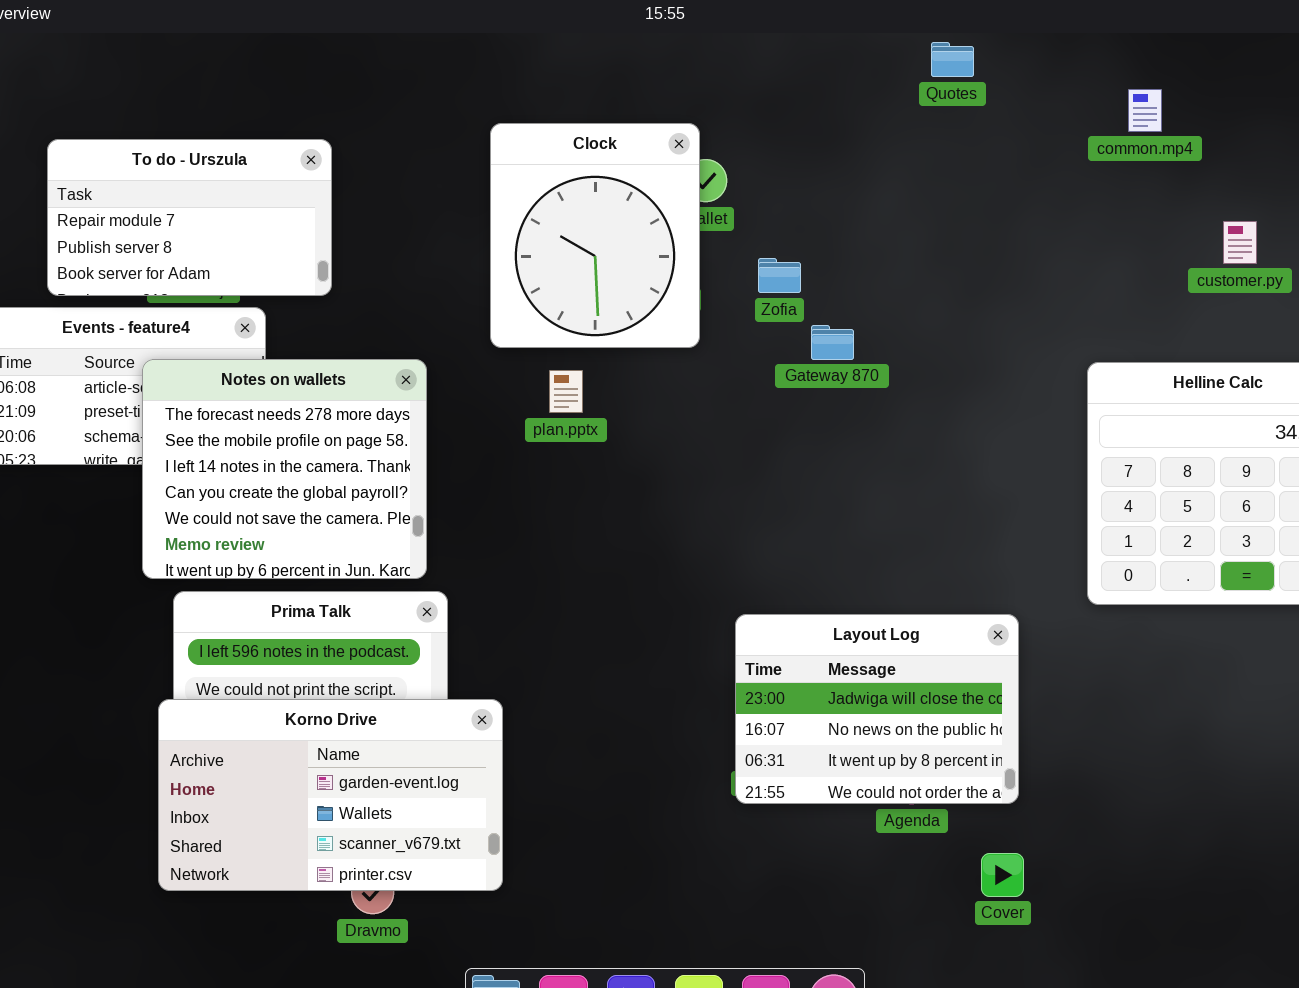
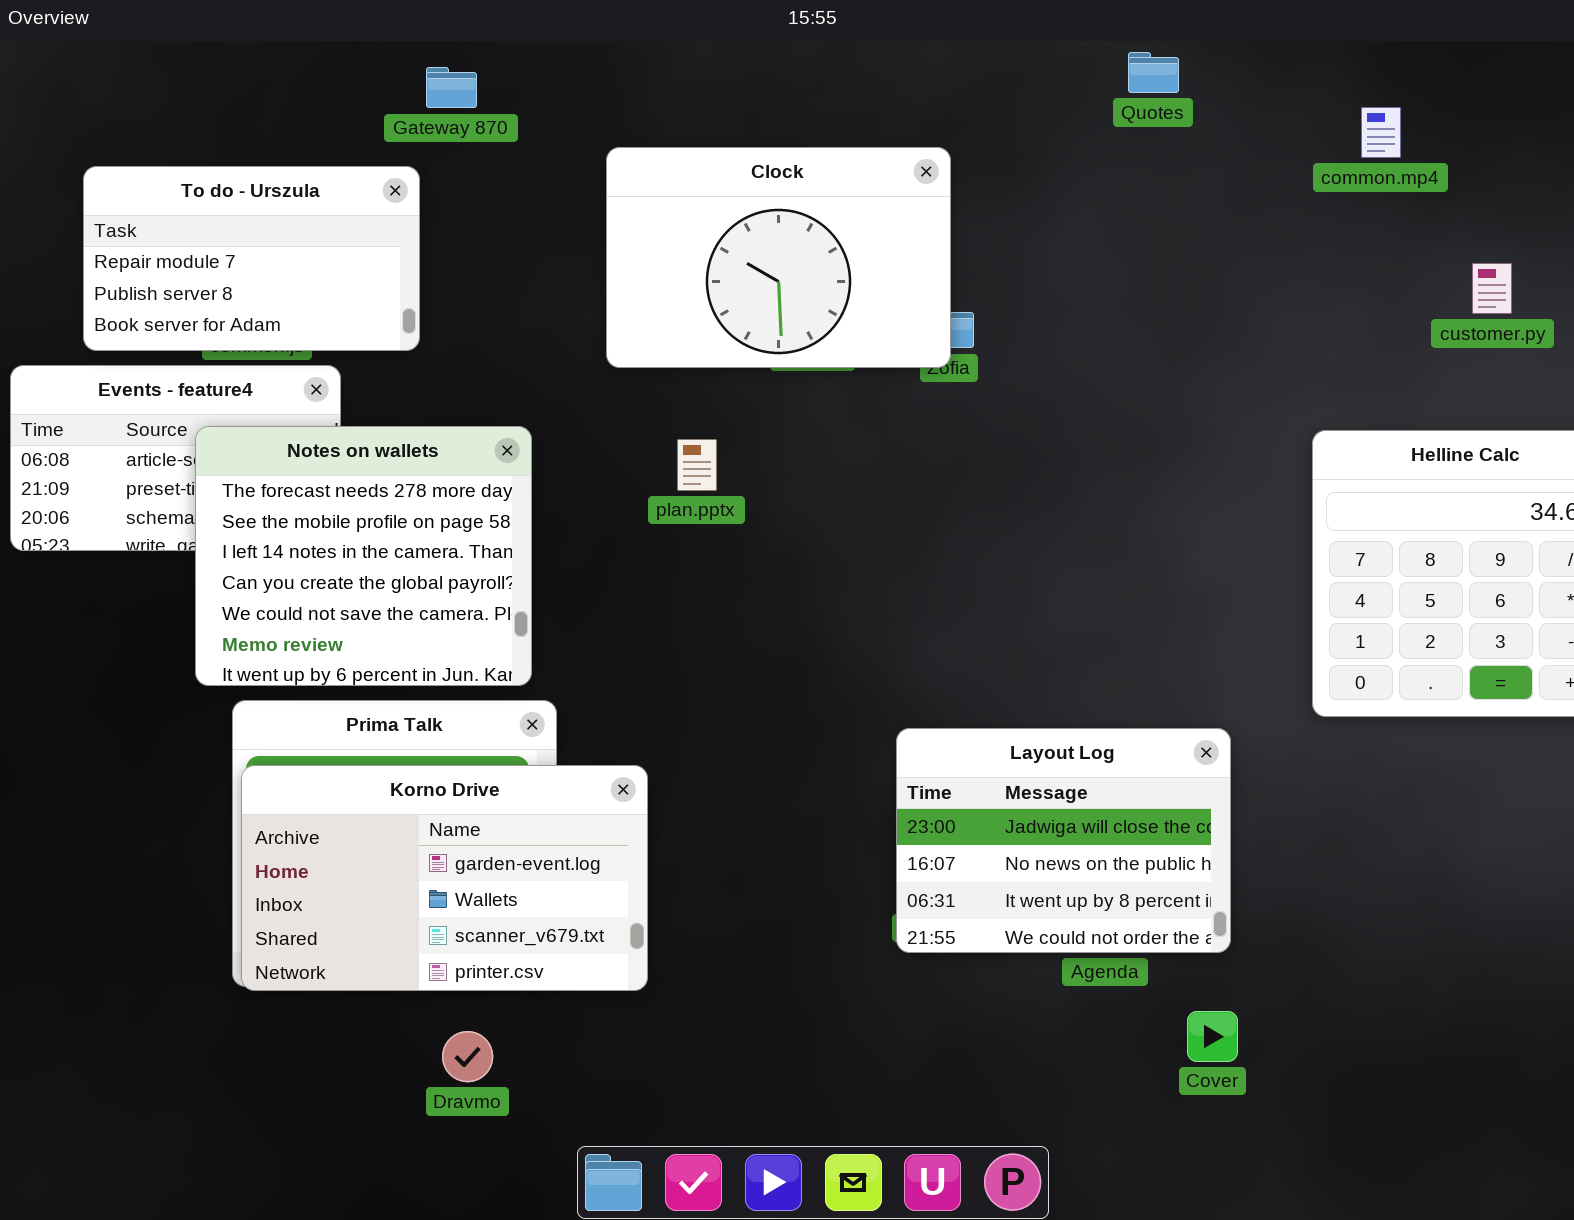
Clock: [490,123,700,348] -> [606,147,951,368], resized
Gateway 870: [811,325,854,360] -> [426,67,477,108], moved
Korno Drive: [158,699,503,891] -> [241,765,648,991], moved

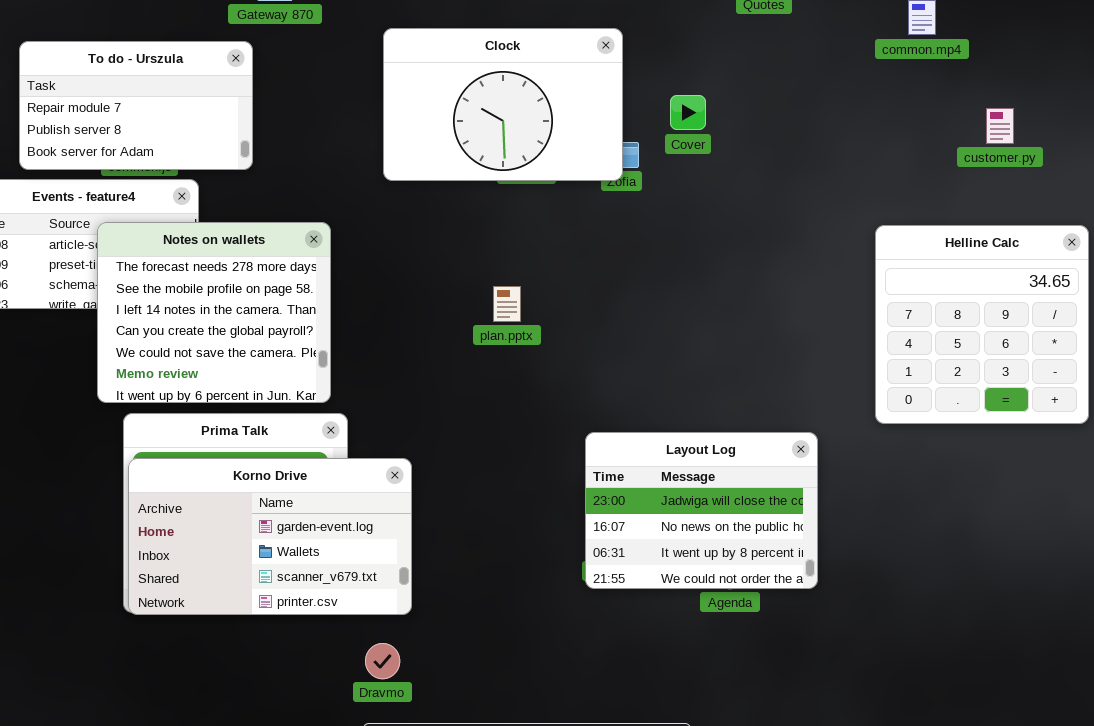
plan.pptx: [677,439,717,491] -> [493,286,521,322], moved
Cover: [1187,1011,1238,1062] -> [670,95,706,130], moved
Dravmo: [442,1031,493,1082] -> [365,643,400,679], moved

